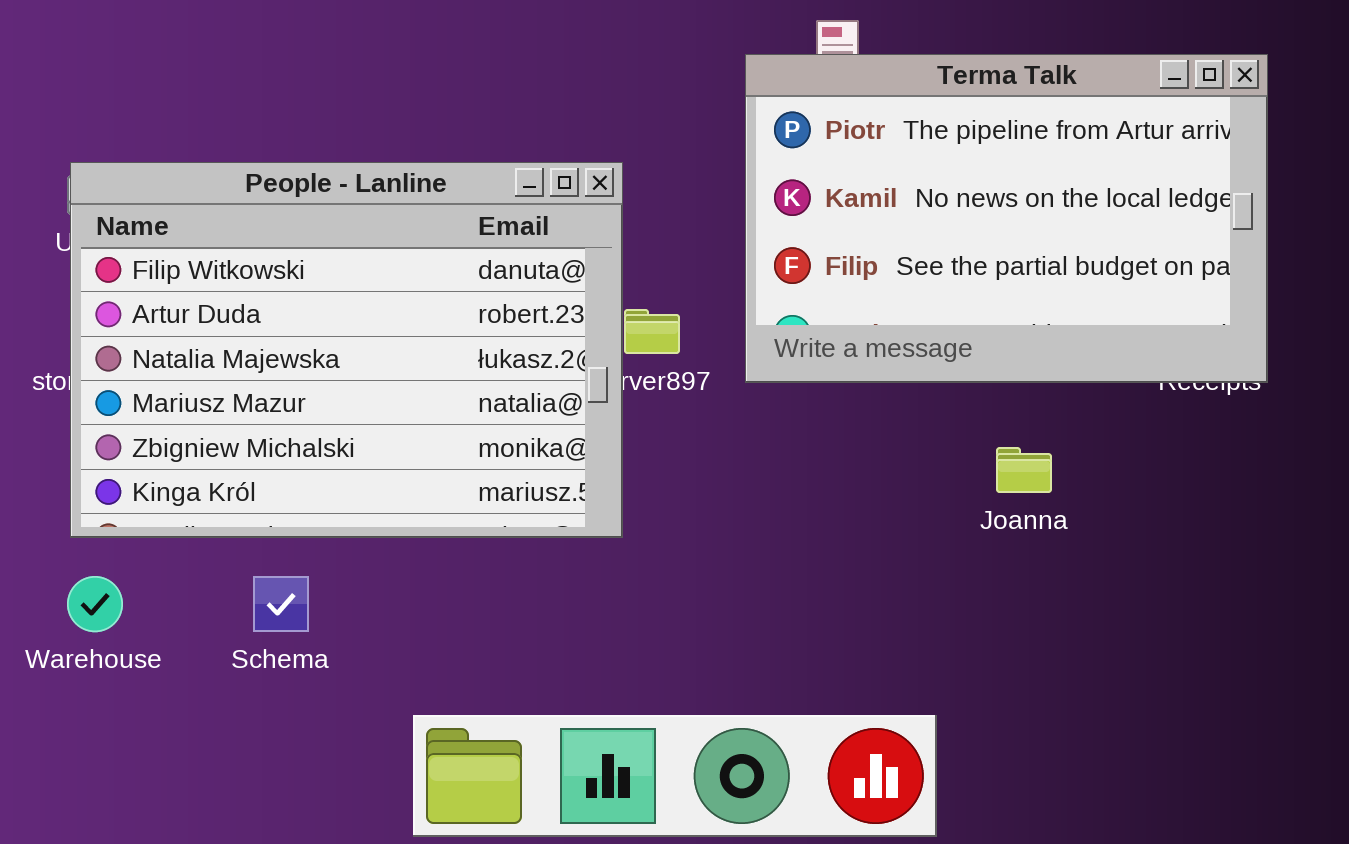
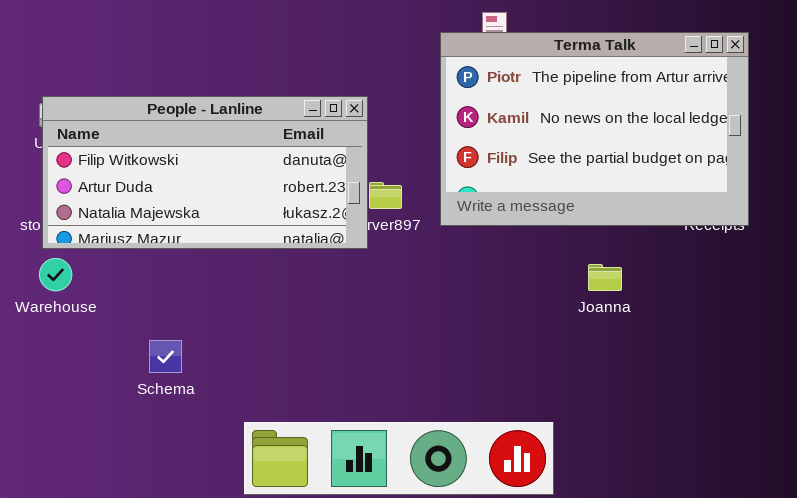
People - Lanline: [70,162,623,538] -> [42,96,368,249], resized
Warehouse: [67,576,123,632] -> [39,258,72,291], moved

